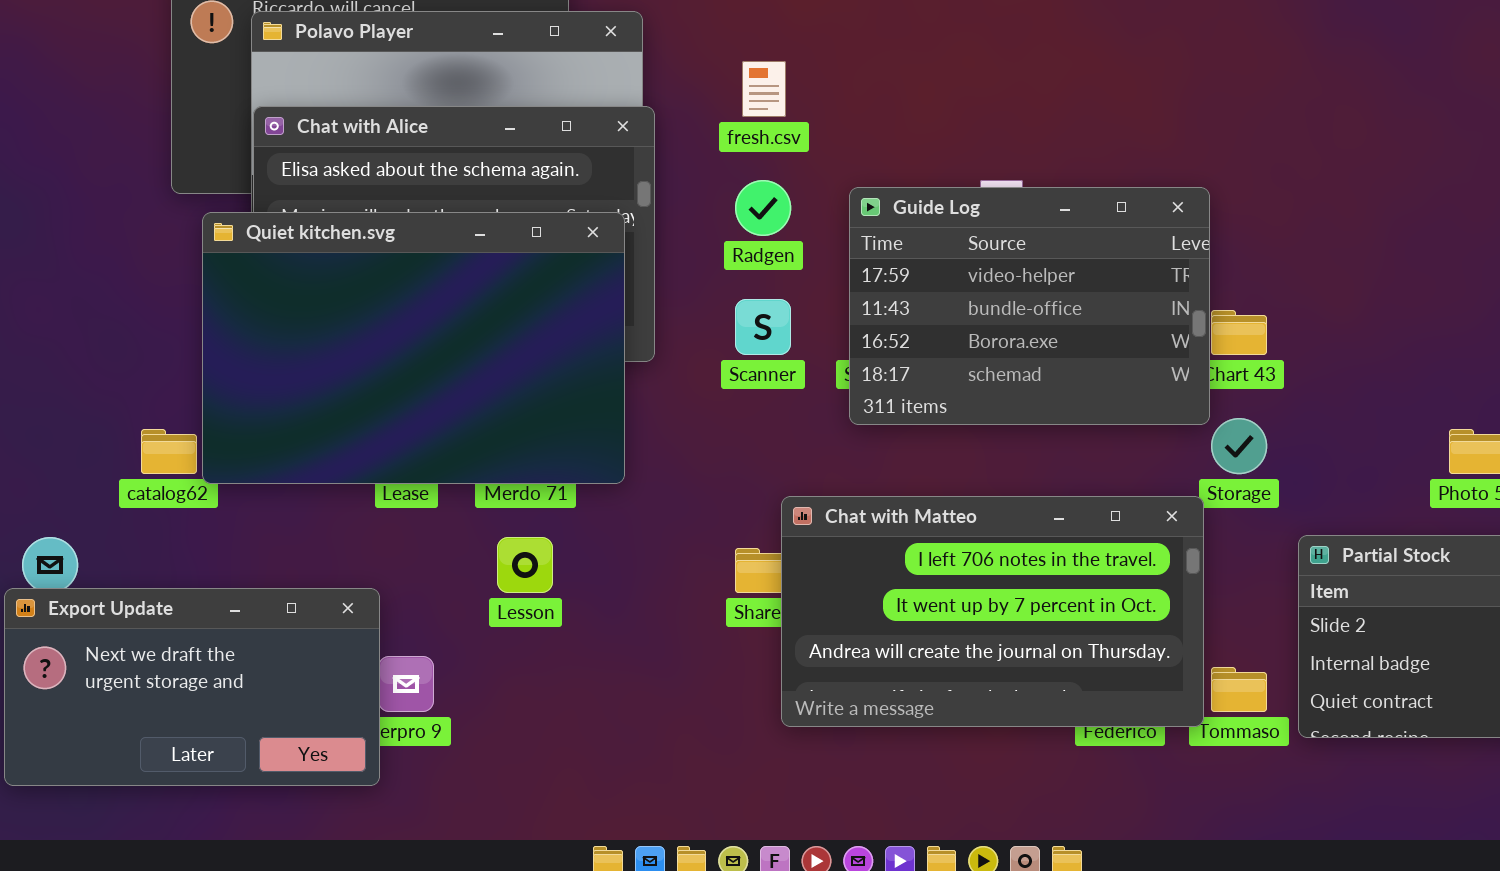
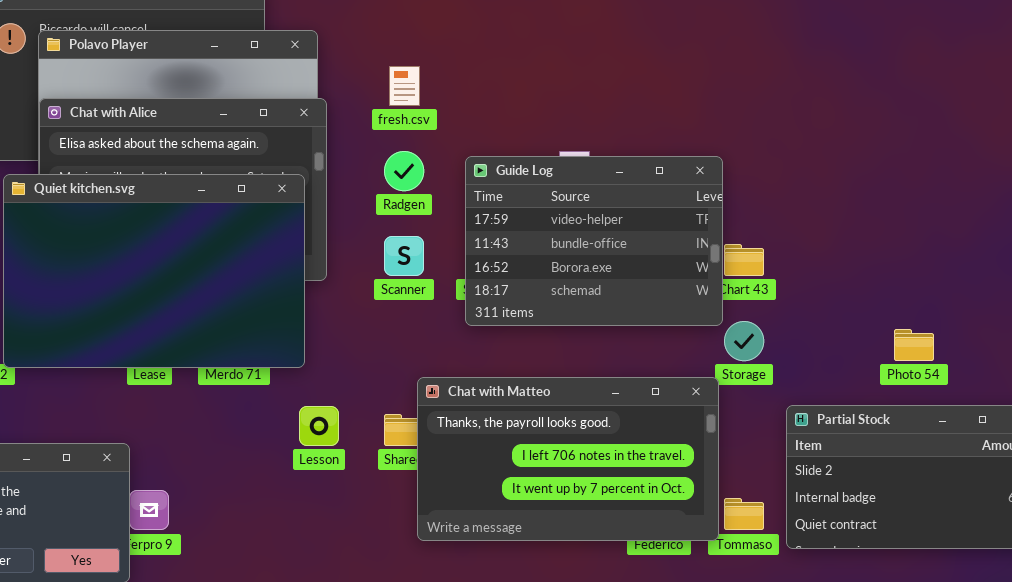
Chat with Matteo: [781,496,1204,727] -> [417,377,719,541], scrolled up 1 row
Lesson: [497,537,553,593] -> [299,406,339,446], moved

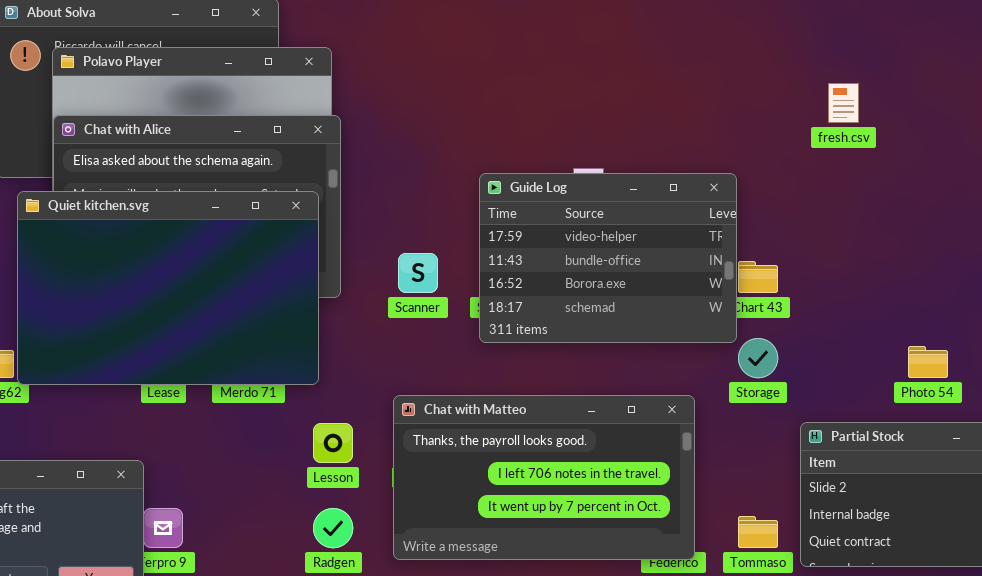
fresh.csv: [389,66,420,106] -> [828,83,859,123], moved
Radgen: [384,151,424,191] -> [313,508,353,548], moved
Chat with Matteo: [417,377,719,541] -> [393,395,695,560], moved

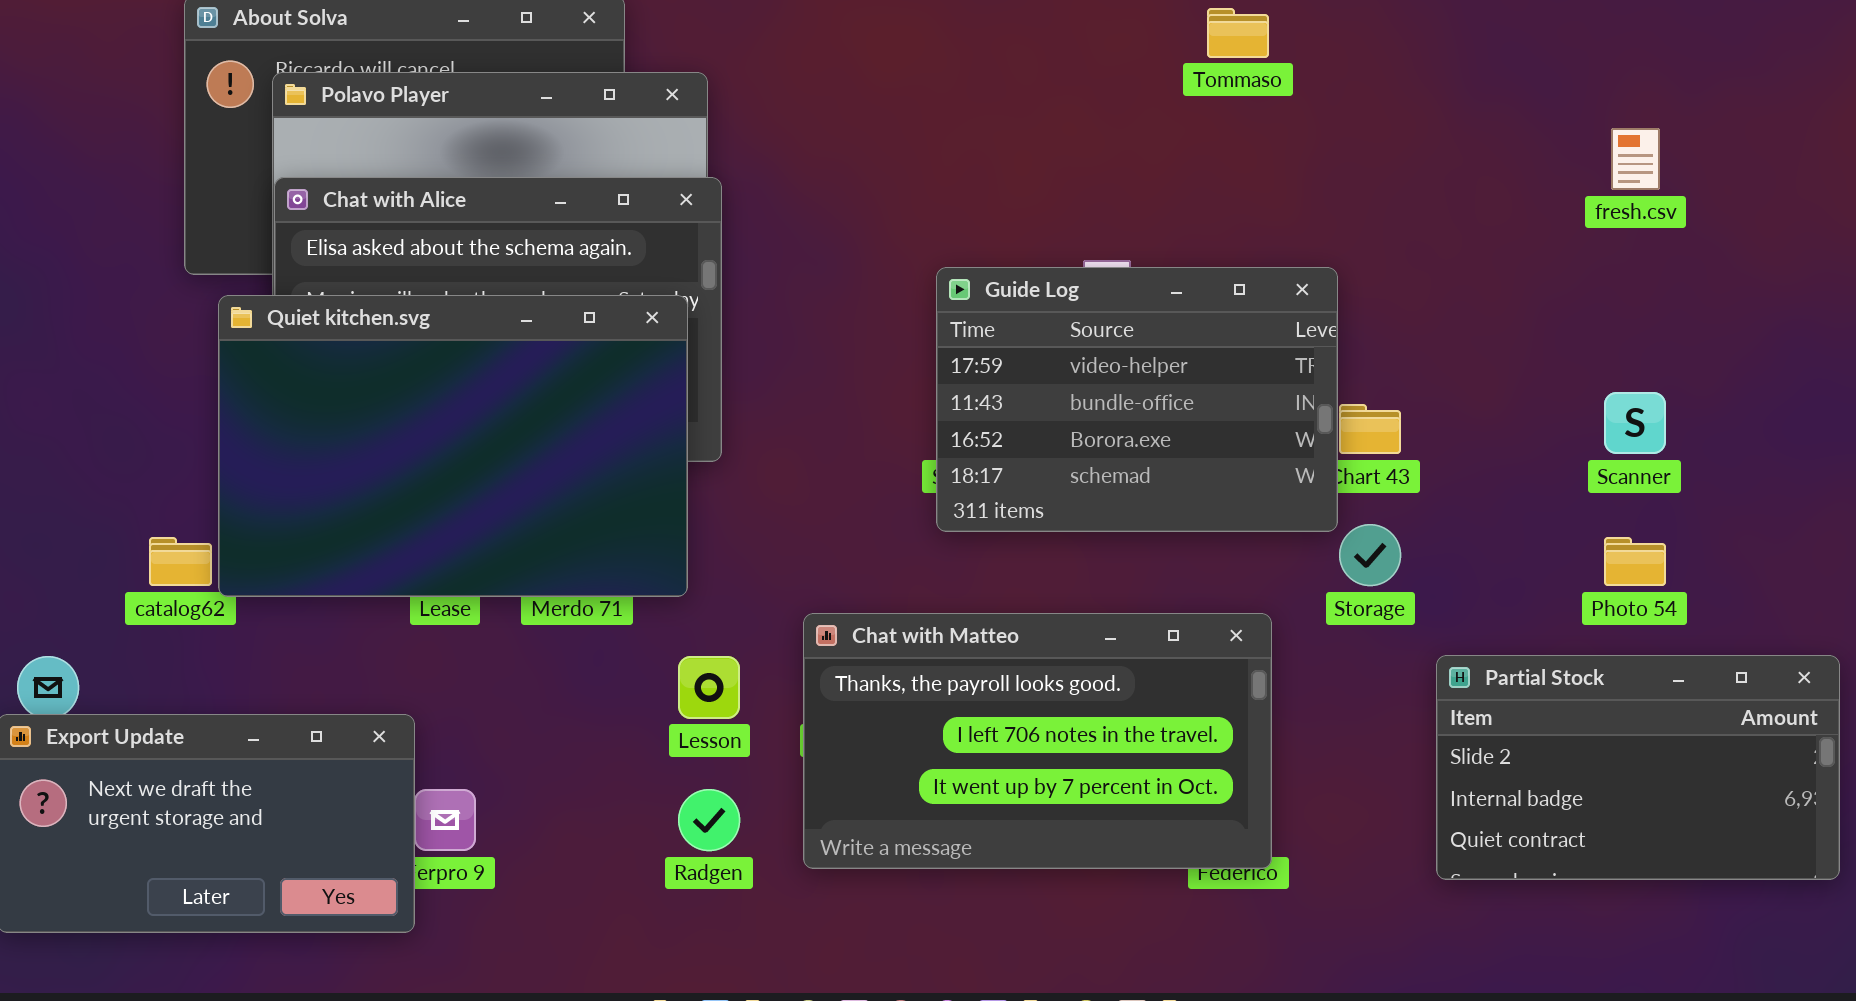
fresh.csv: [828,83,859,123] -> [1611,128,1660,190], moved
Scanner: [398,253,438,293] -> [1604,392,1666,454], moved
Tommaso: [738,516,778,548] -> [1207,8,1269,58], moved

